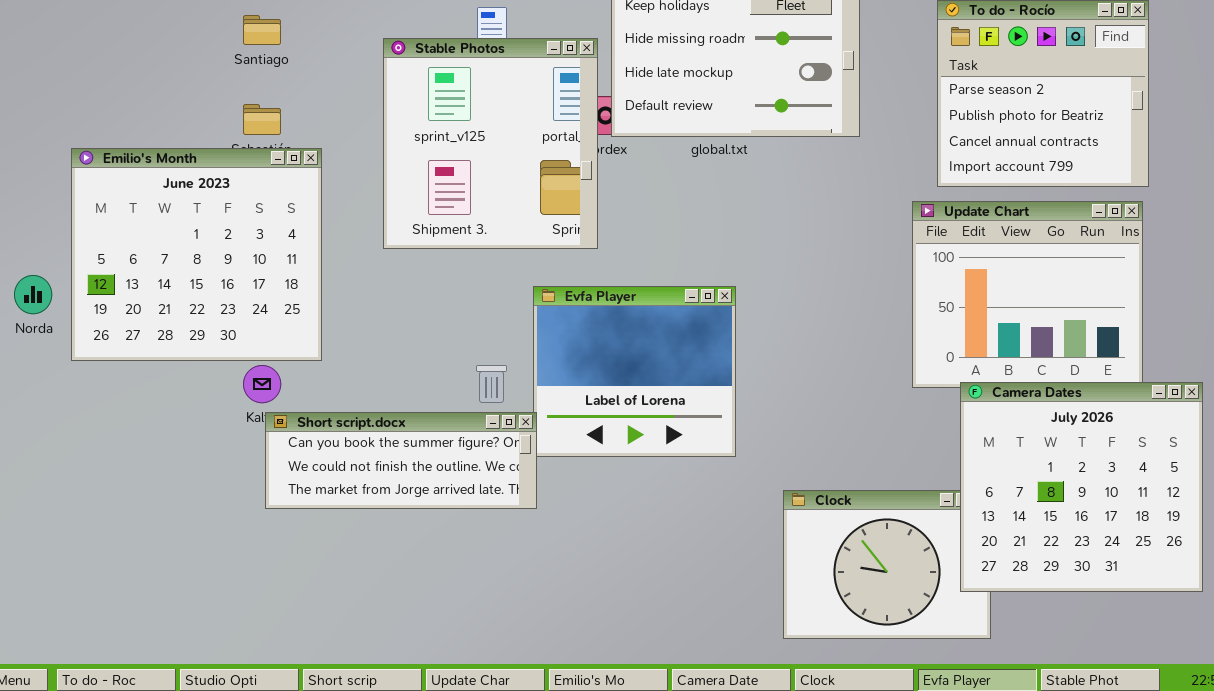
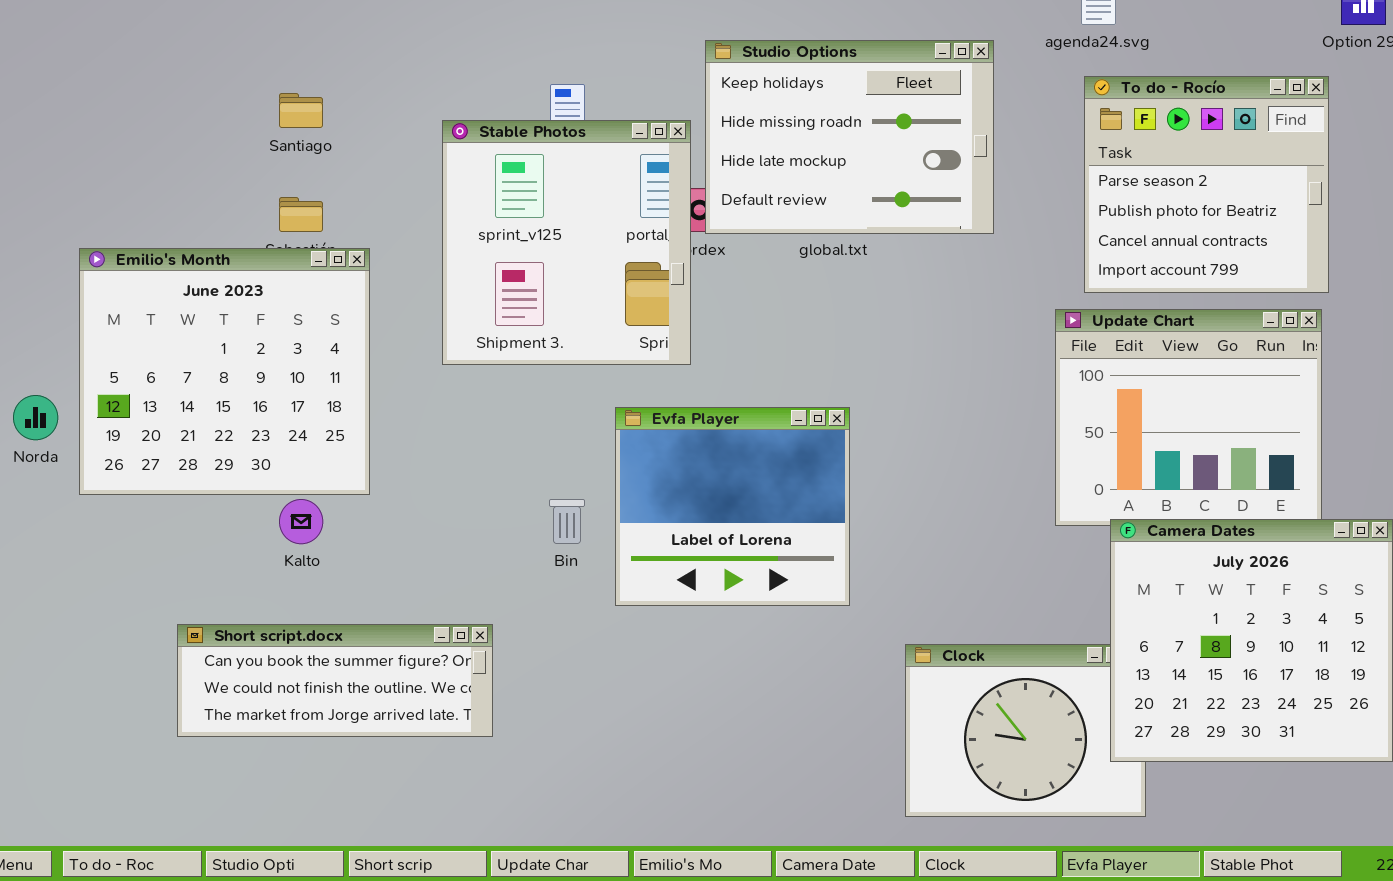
Short script.docx: [265,412,537,509] -> [177,624,493,737], moved

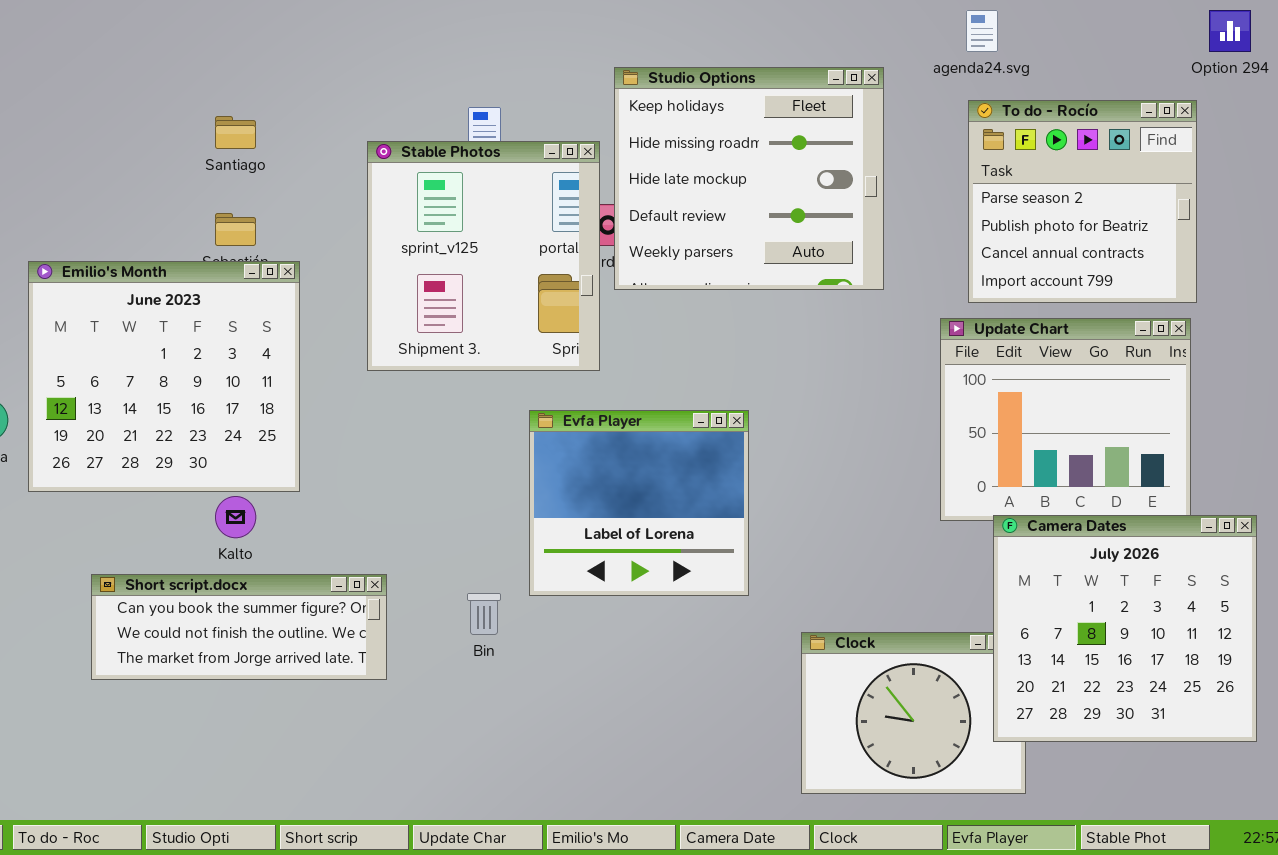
Studio Options: [705,40,994,234] -> [614,67,884,290], resized
Bin: [549,499,585,544] -> [467,593,501,635], moved
Short script.docx: [177,624,493,737] -> [91,574,387,680], moved

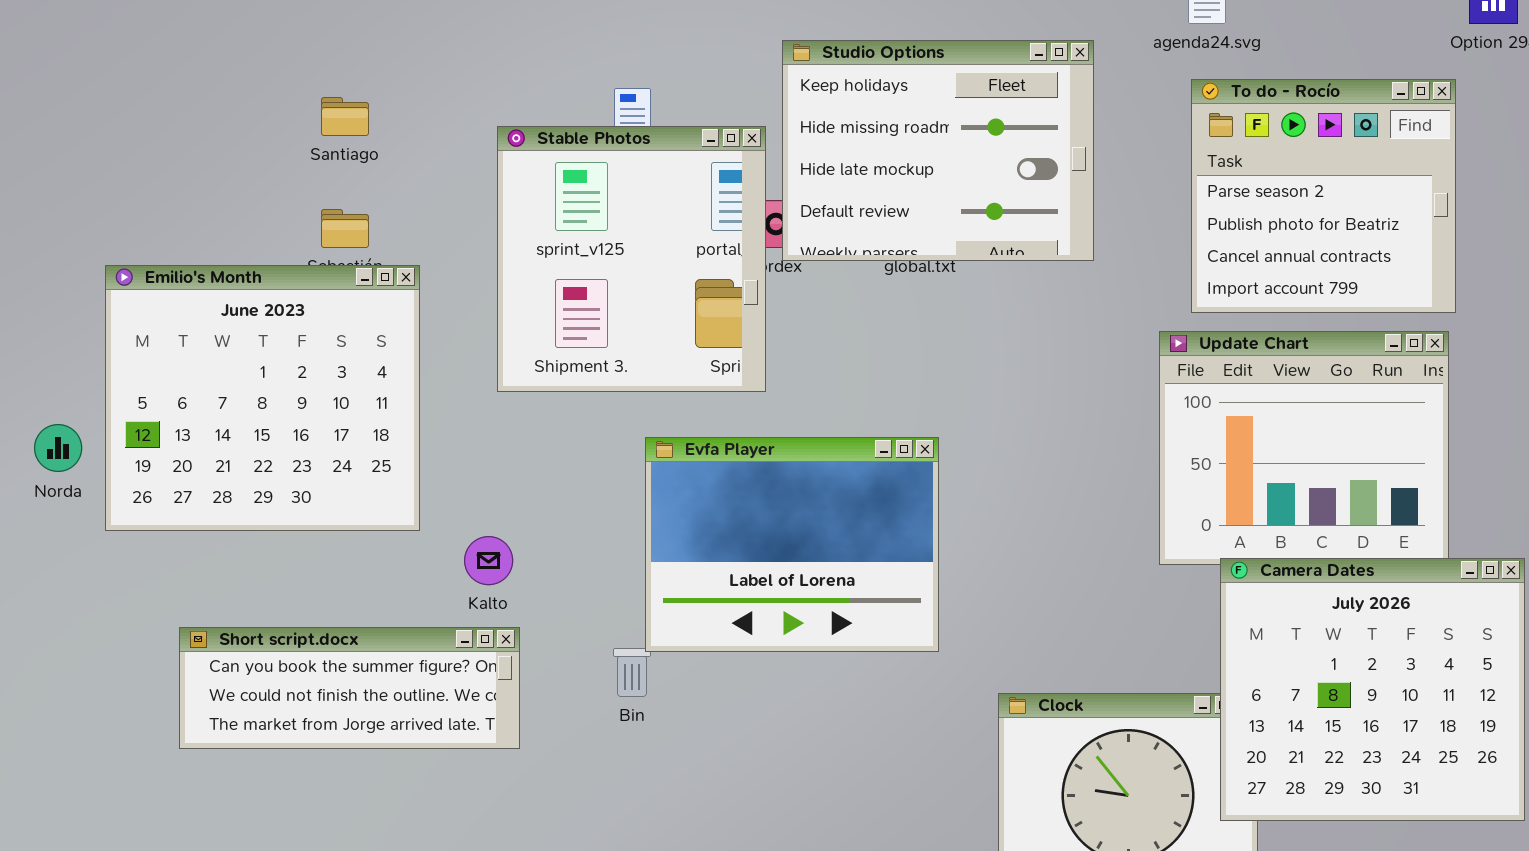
Studio Options: [614,67,884,290] -> [782,40,1094,261], resized
Evfa Player: [529,410,749,596] -> [645,437,939,652], resized
Kalto: [215,496,256,538] -> [464,536,513,585], moved

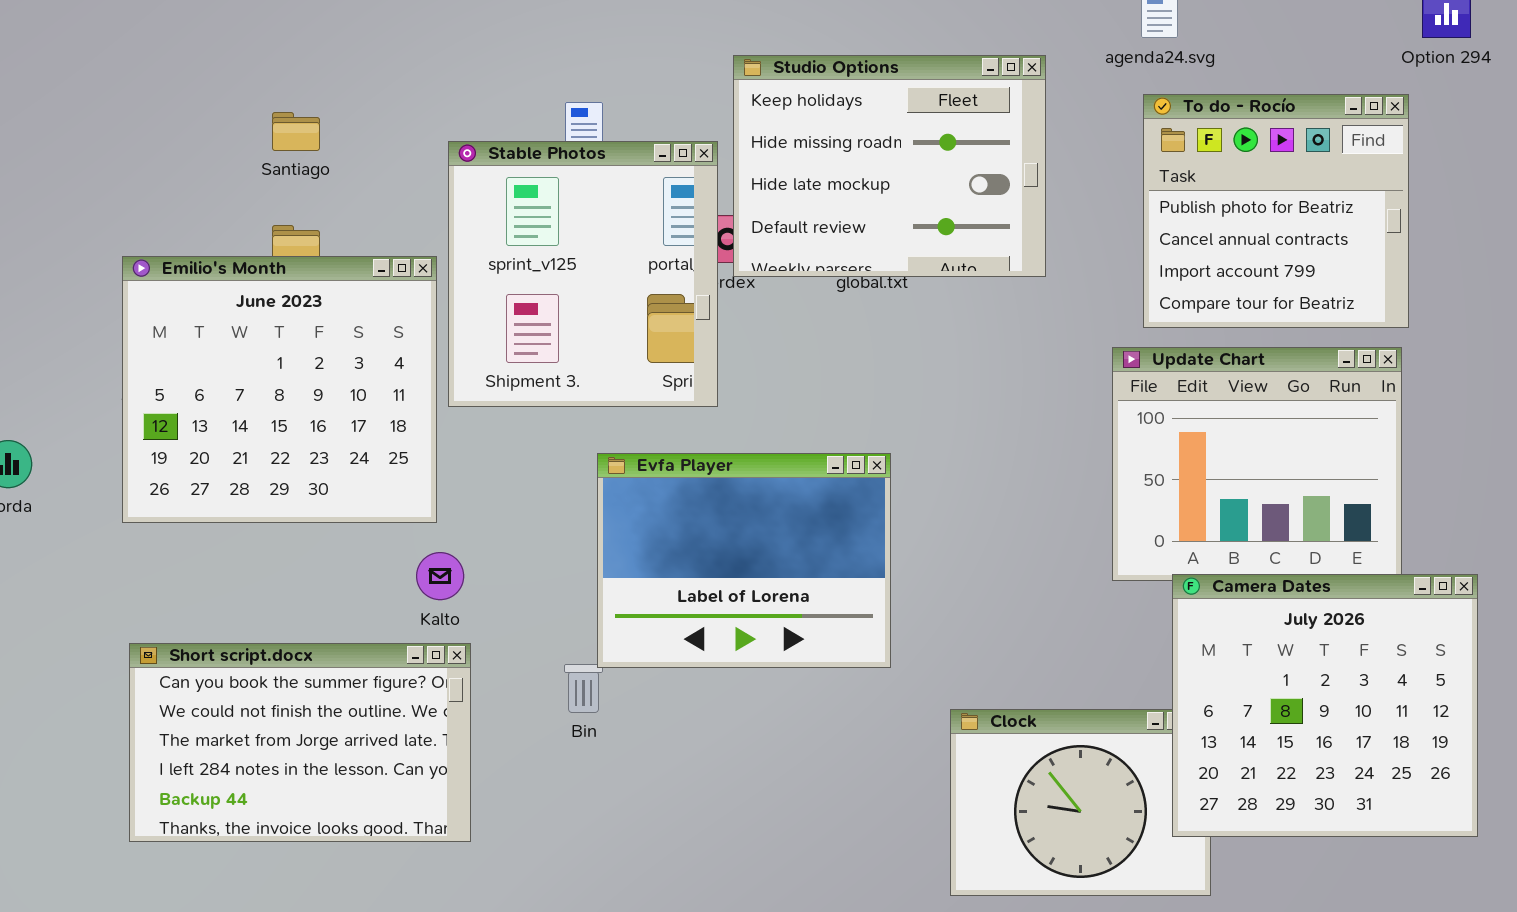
To do - Rocío: [1191,79,1456,313] -> [1143,94,1409,328], scrolled down 1 row
Emilio's Month: [105,265,420,531] -> [122,256,437,523], moved
Short script.docx: [179,627,520,749] -> [129,643,471,842], resized

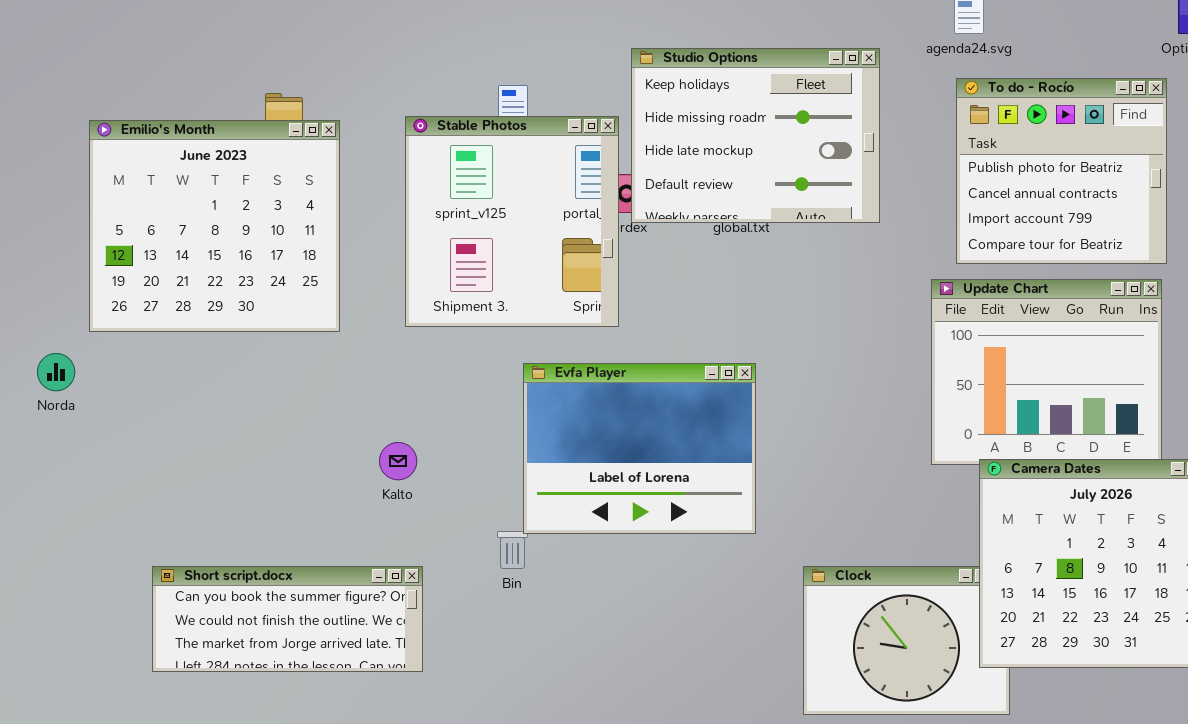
Emilio's Month: [122,256,437,523] -> [89,120,340,332], moved
Short script.docx: [129,643,471,842] -> [152,566,423,672], resized

